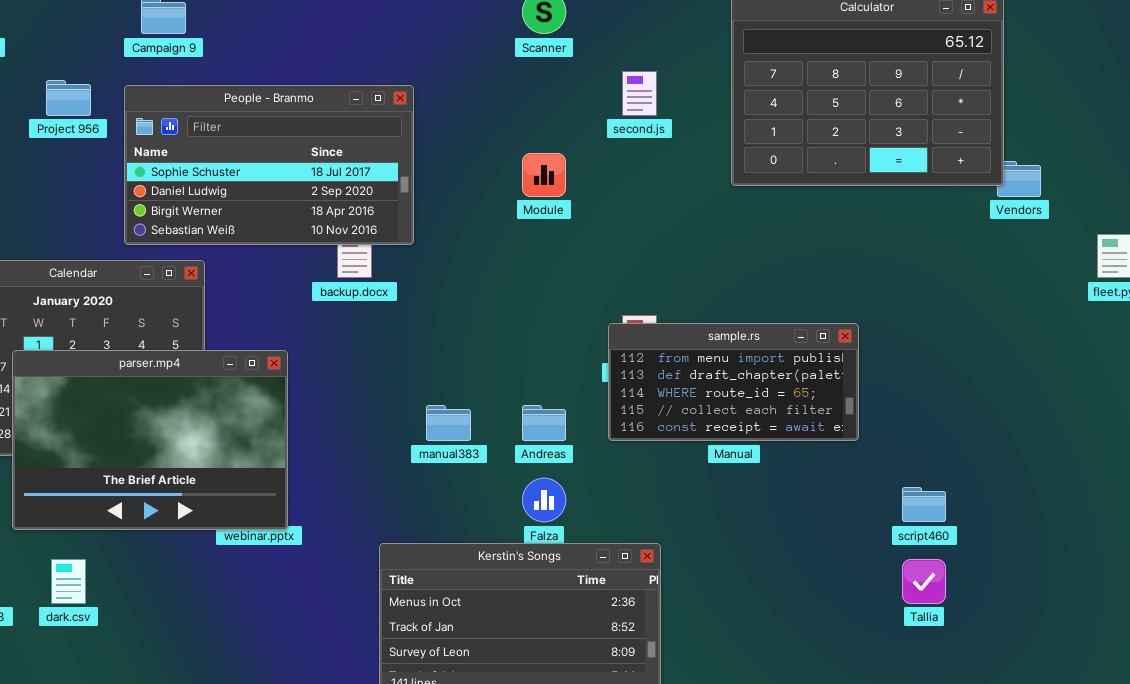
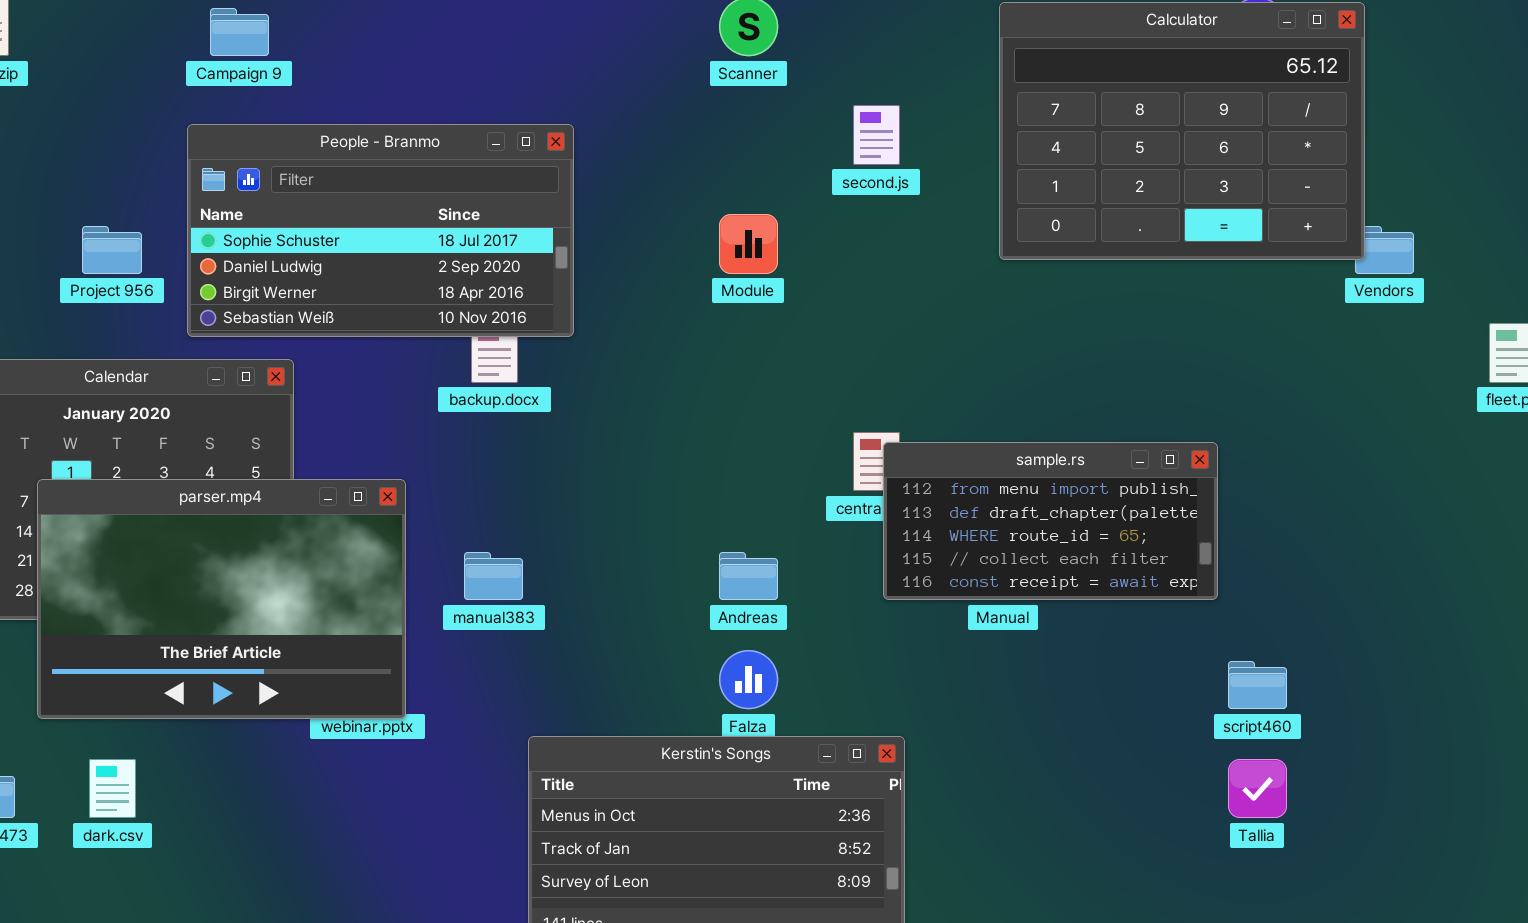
Project 956: [46,80,91,116] -> [82,226,142,274], moved
sample.rs: [608,323,859,441] -> [883,442,1218,600], moved
manual383: [426,405,471,441] -> [464,552,523,600], moved

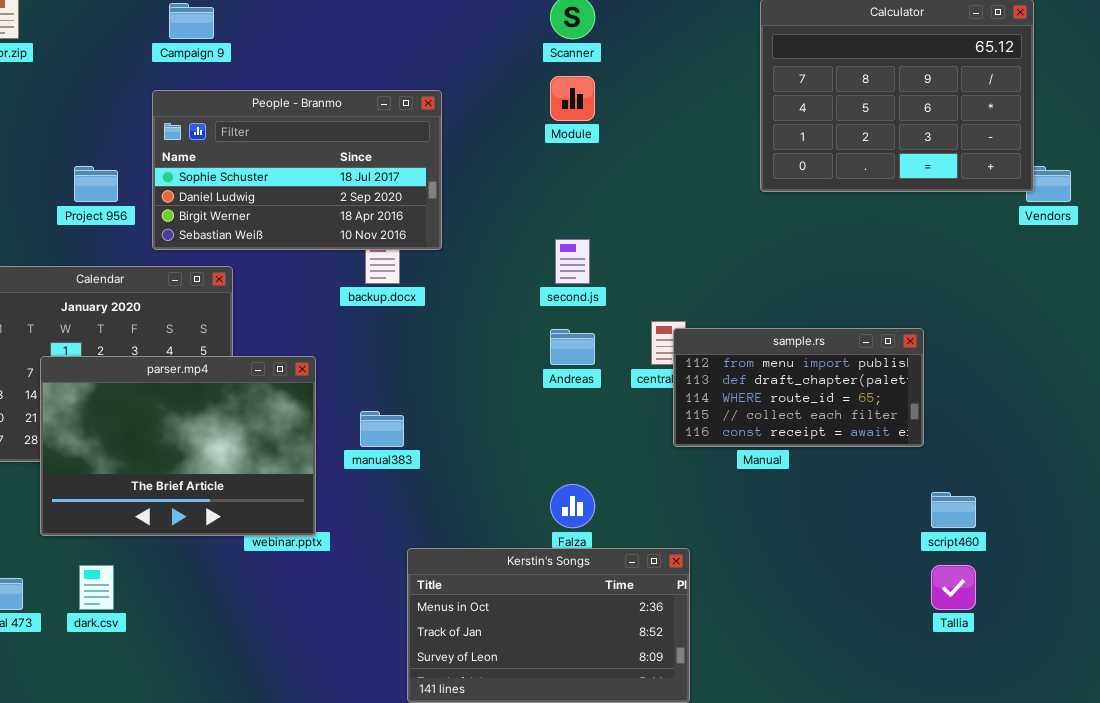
second.js: [853,105,900,165] -> [555,239,590,284], moved
Module: [719,214,778,274] -> [550,76,595,121], moved
Andreas: [719,552,778,600] -> [550,329,595,365], moved

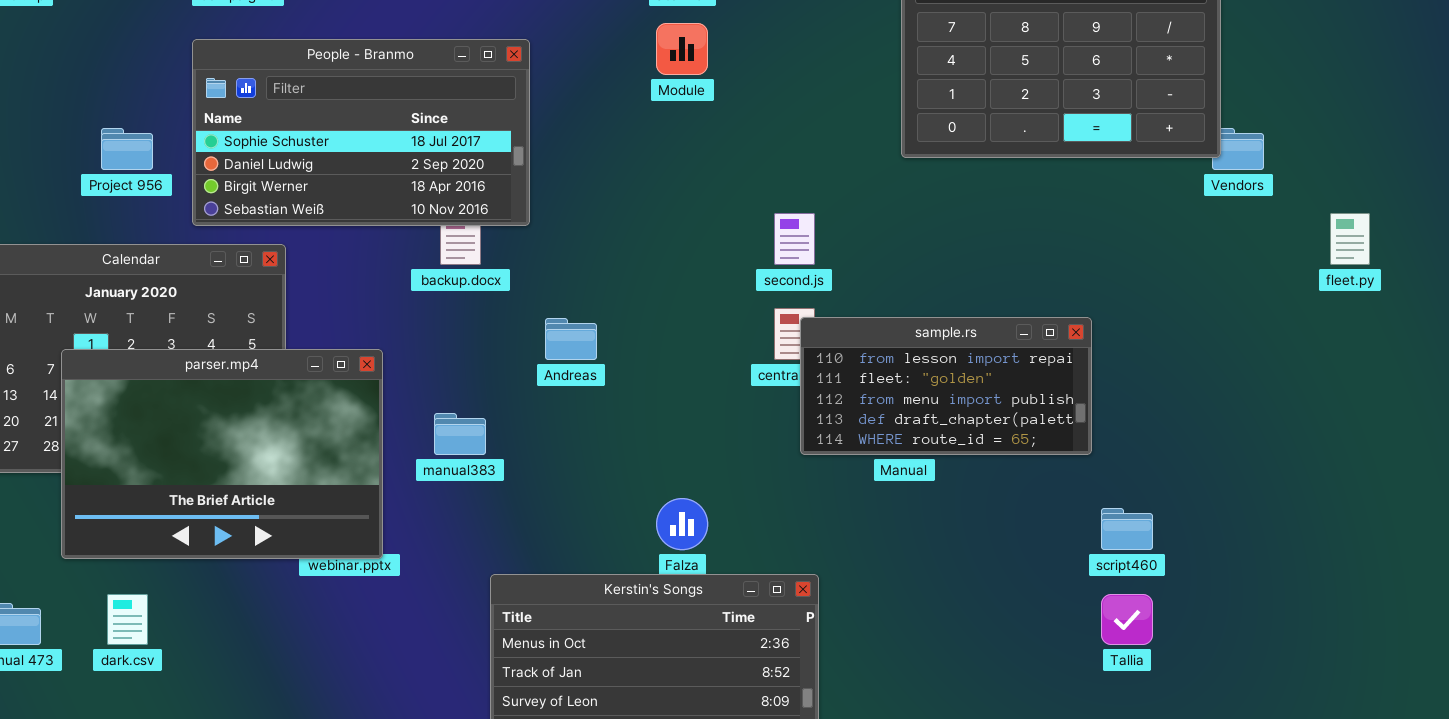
second.js: [555,239,590,284] -> [774,213,815,265], moved
sample.rs: [673,328,924,447] -> [800,317,1092,455], scrolled up 2 rows
Andreas: [550,329,595,365] -> [545,318,597,360], moved

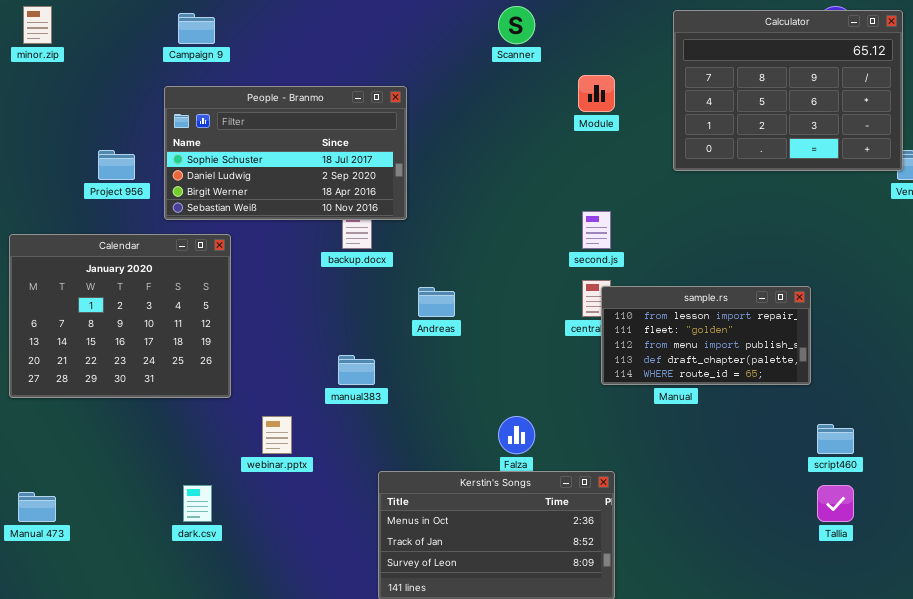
Module: [656,23,708,75] -> [578,75,615,112], moved
parser.mp4: [61,349,383,559] -> none, closed
dark.csv: [107,594,148,645] -> [183,485,212,522], moved

